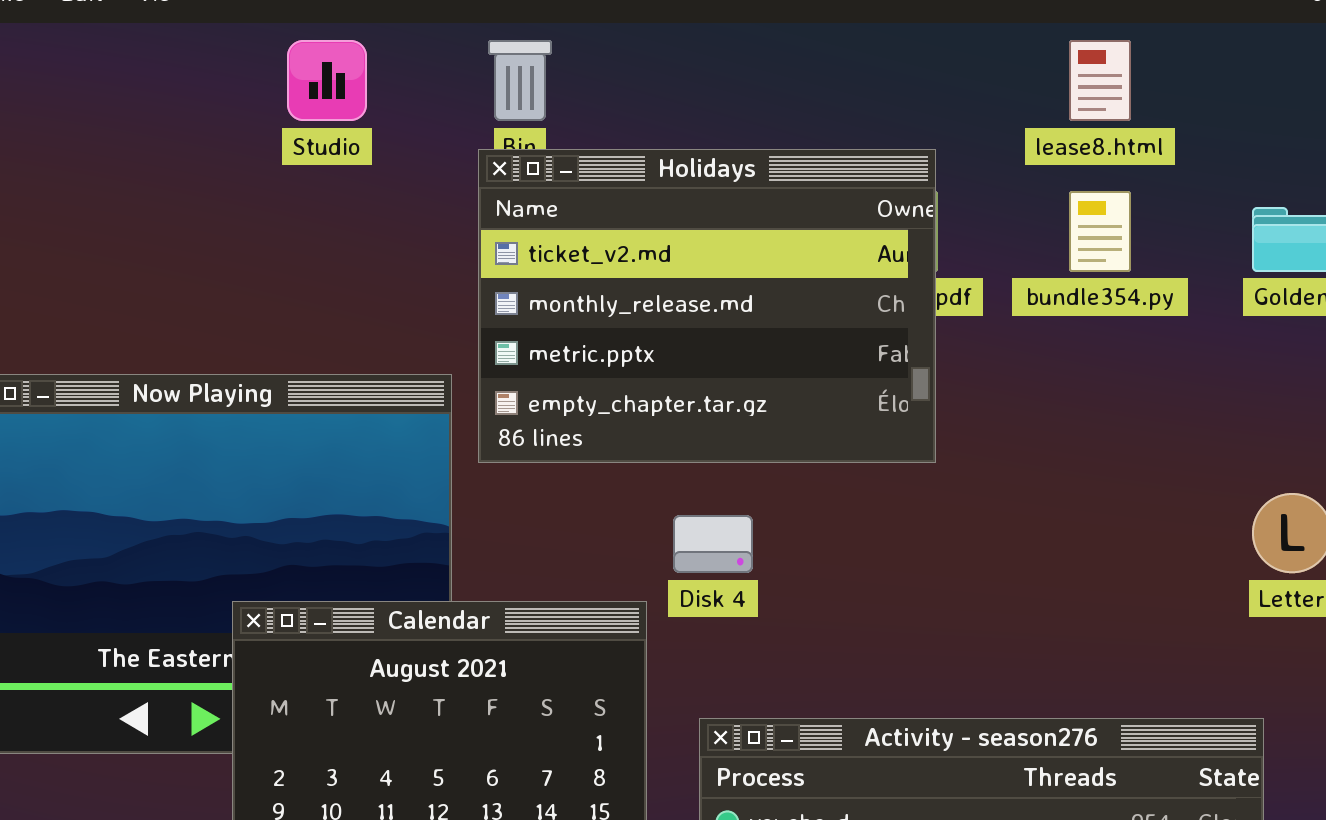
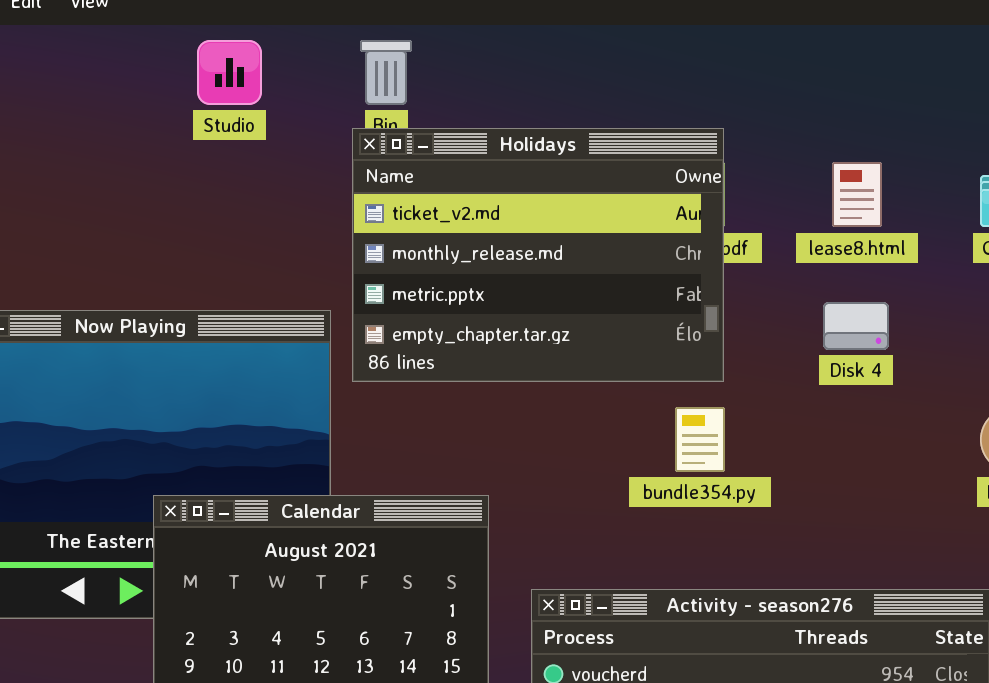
lease8.html: [1069,40,1131,121] -> [832,162,882,227], moved
bundle354.py: [1069,191,1131,272] -> [675,407,725,472], moved
Disk 4: [673,515,753,573] -> [823,302,889,350], moved

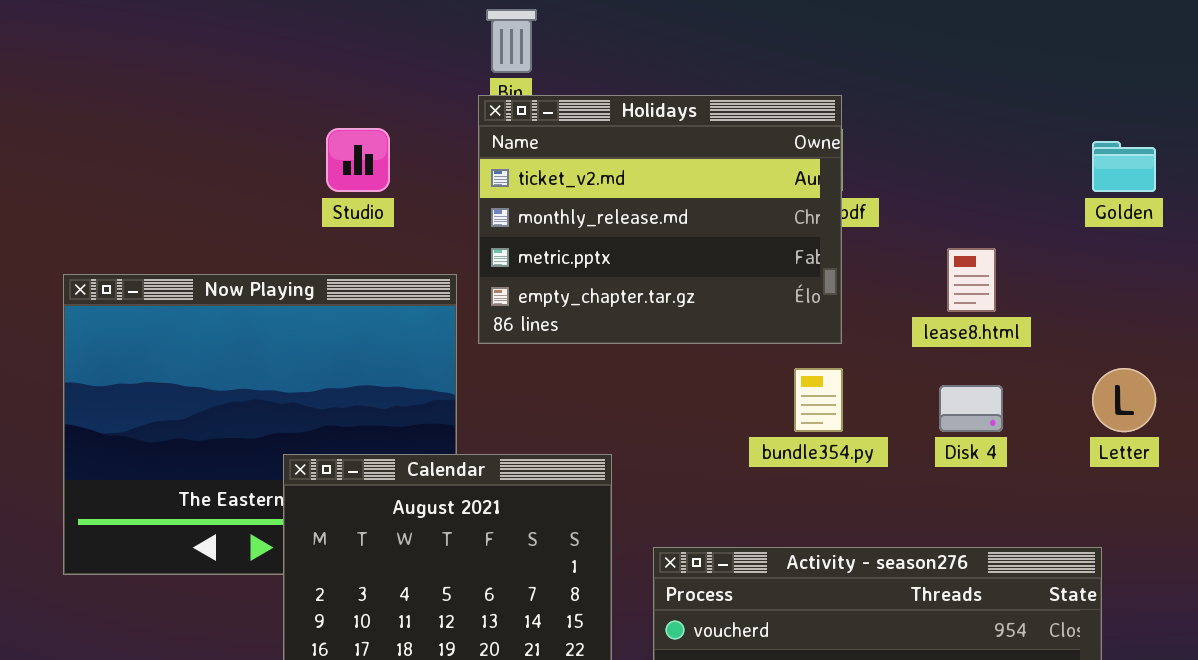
Studio: [197,40,262,105] -> [326,128,390,192], moved
lease8.html: [832,162,882,227] -> [947,248,996,312], moved
Disk 4: [823,302,889,350] -> [939,385,1003,432], moved

